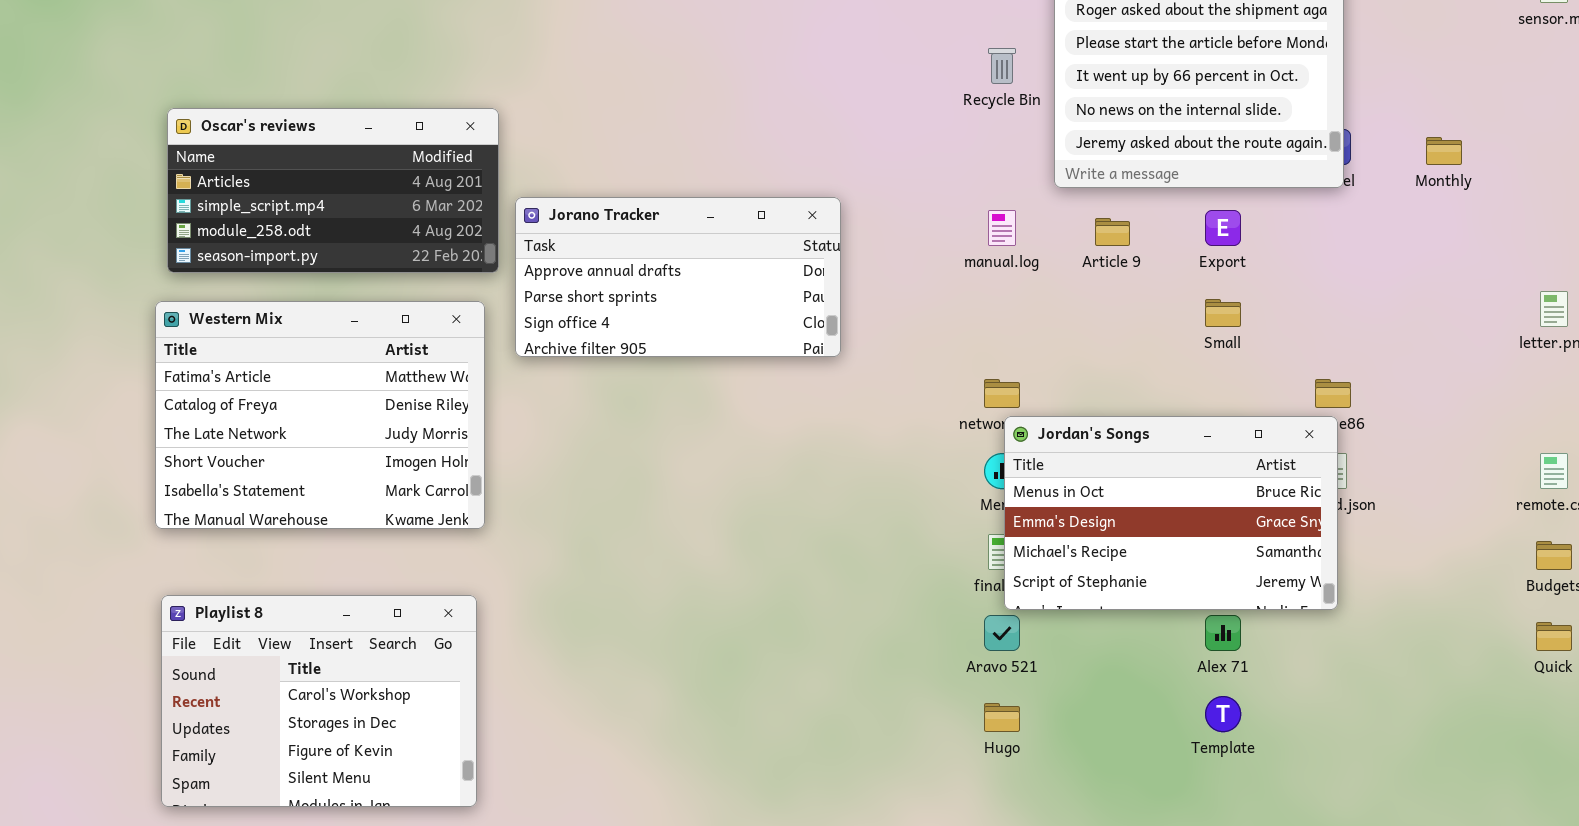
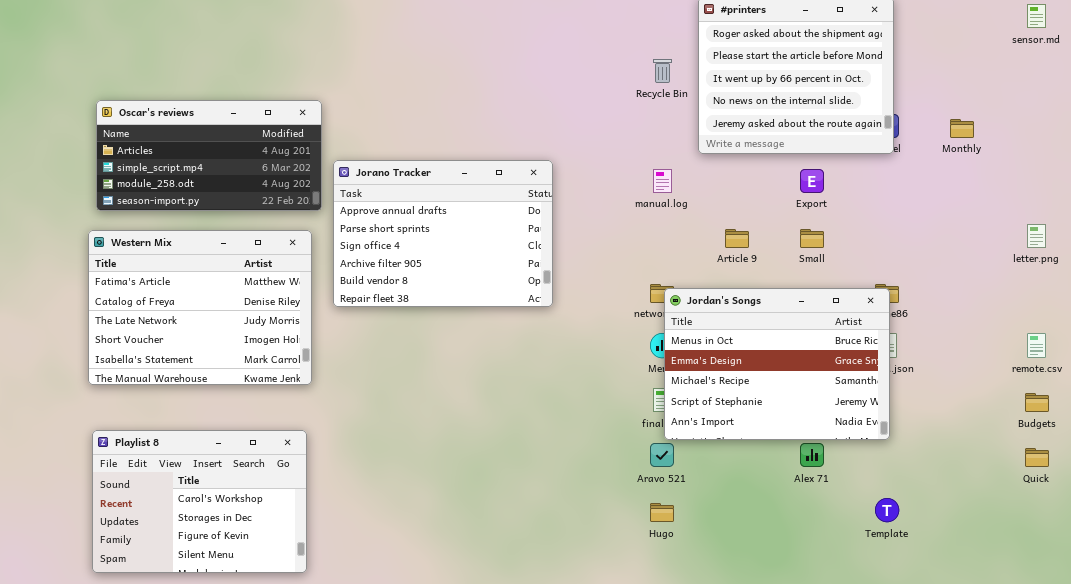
Jorano Tracker: [515,197,841,357] -> [333,160,553,307], resized
Article 9: [1095,218,1130,246] -> [725,229,749,248], moved
Jordan's Songs: [1004,416,1338,610] -> [664,288,890,440], resized
Template: [1205,696,1241,732] -> [875,498,899,522], moved

